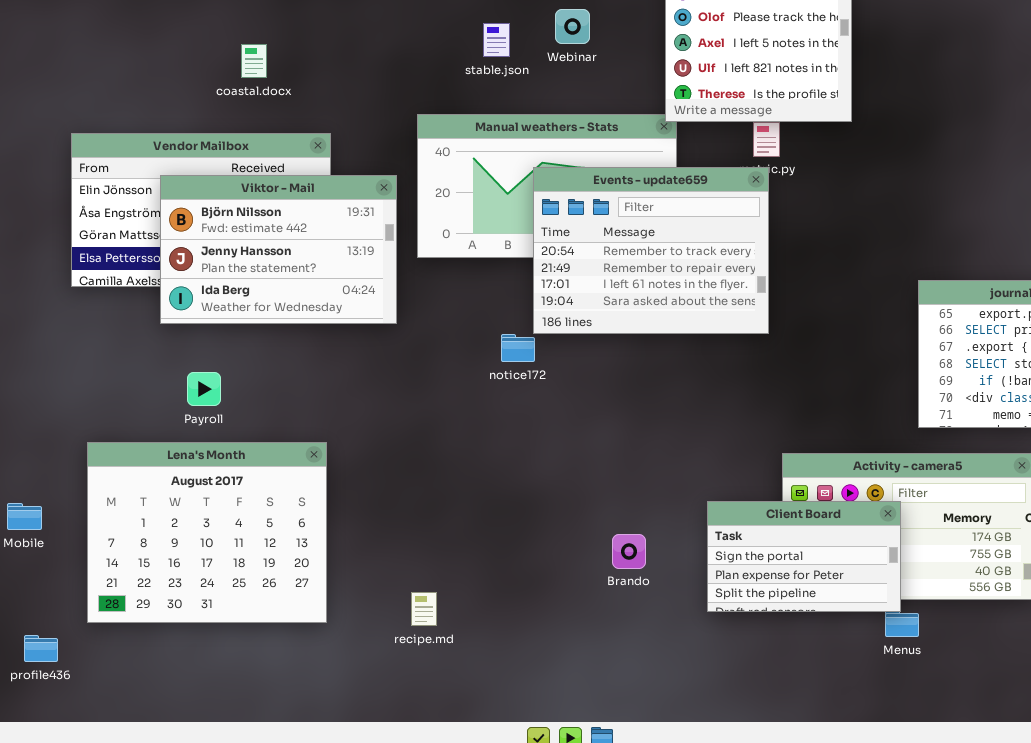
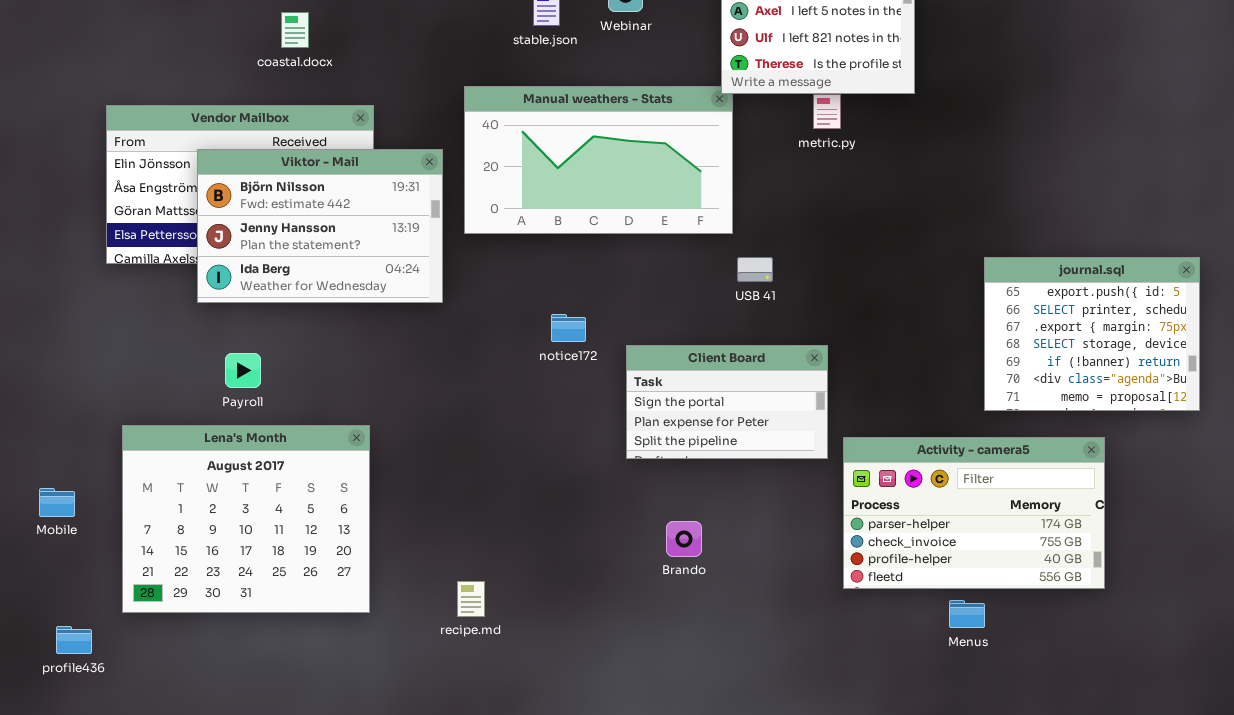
Events - update659: [533,167,769,334] -> none, closed
Client Board: [707,501,901,612] -> [626,345,828,459], moved

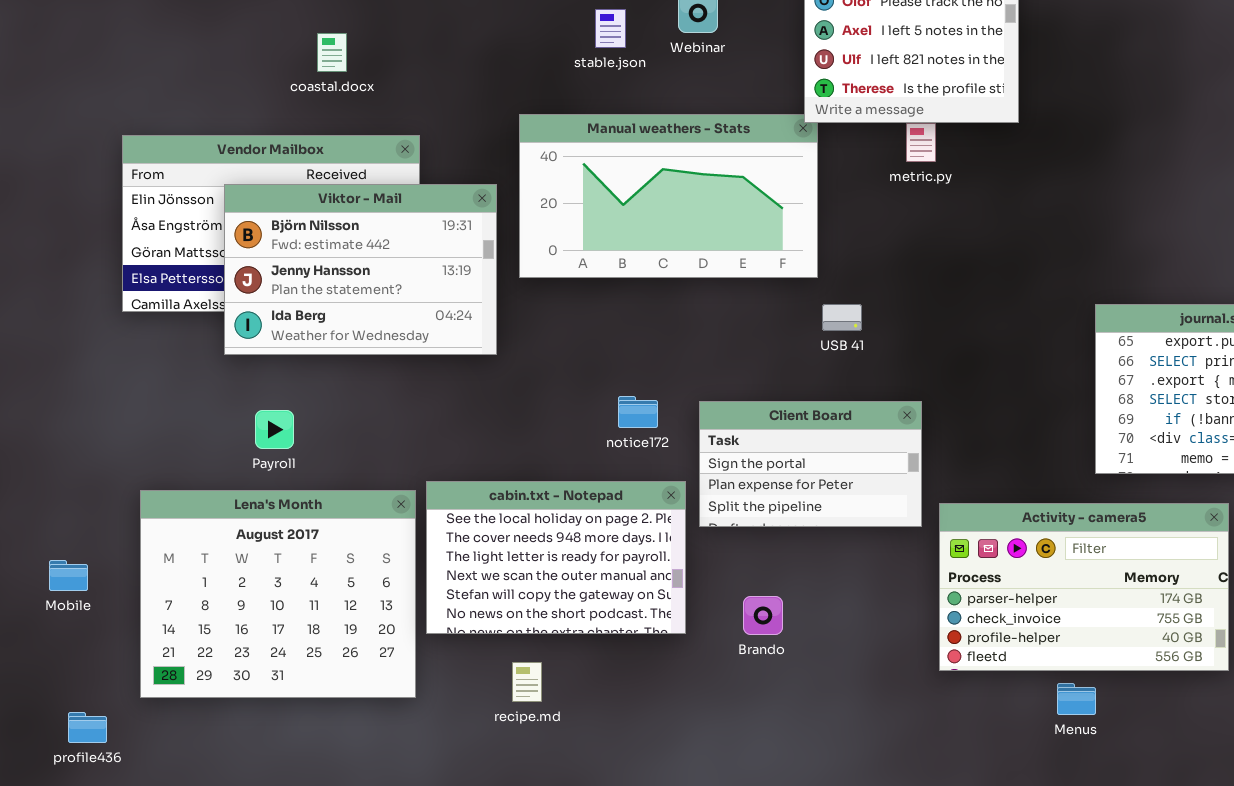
notice172: [551,314,586,342] -> [618,396,658,428], moved
cabin.txt - Notepad: none -> [426,481,686,634], opened

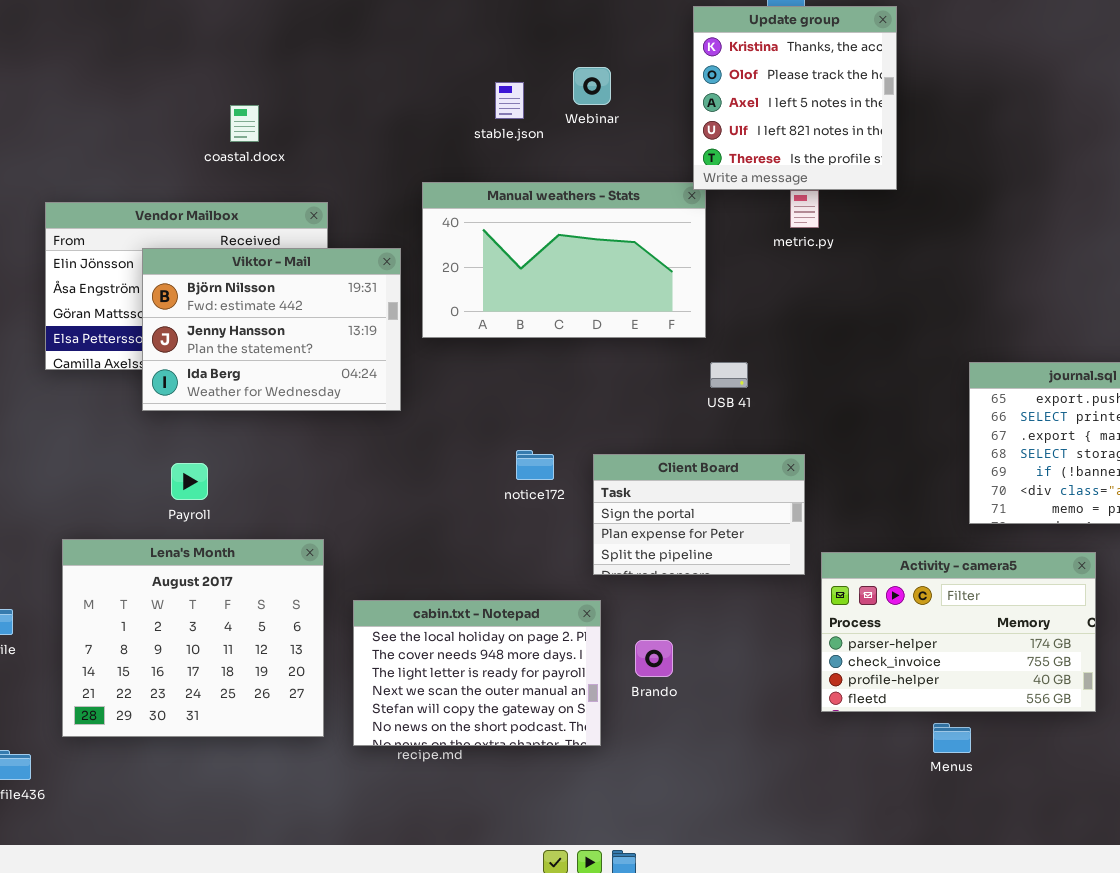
cabin.txt - Notepad: [426,481,686,634] -> [353,600,601,746], moved

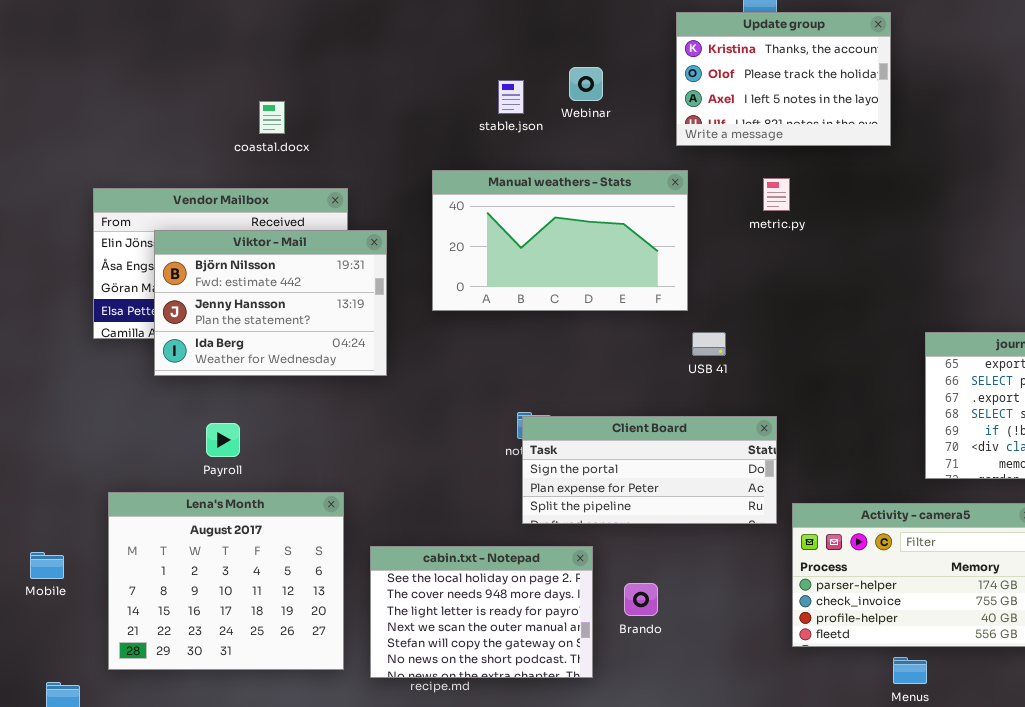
Update group: [693,6,897,190] -> [676,12,891,146], resized
Viktor - Mail: [142,248,401,411] -> [154,230,387,376], moved
Client Board: [593,454,805,575] -> [522,416,777,524], resized

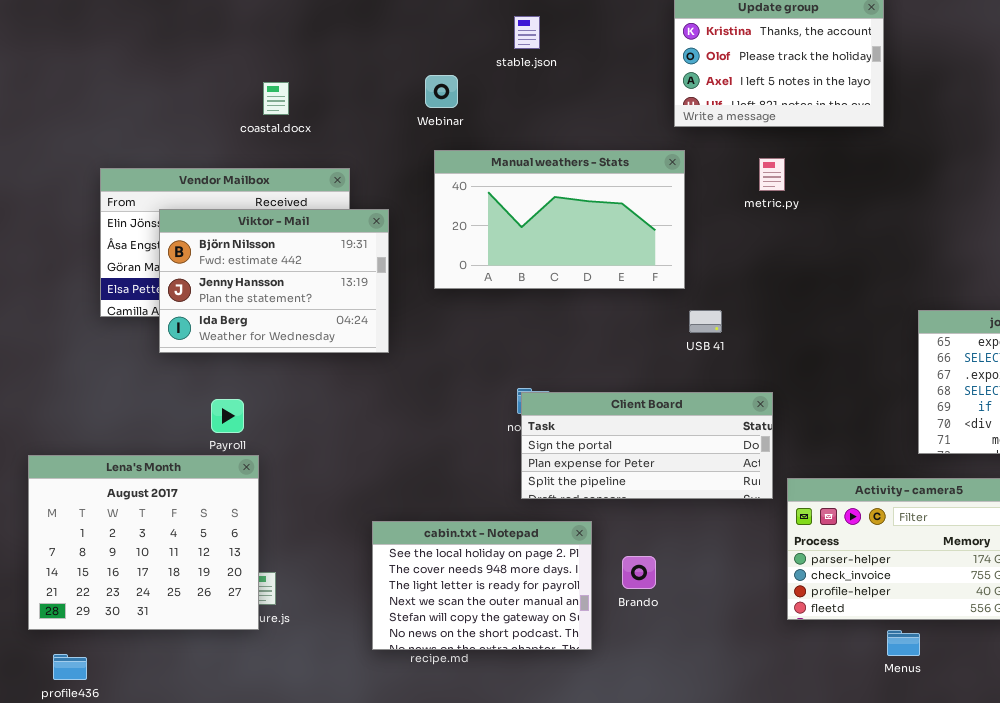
Webinar: [569,67,603,101] -> [425,75,458,108], moved
stable.json: [498,80,524,114] -> [514,16,540,49], moved
Lena's Month: [108,492,344,670] -> [28,455,259,630], moved

